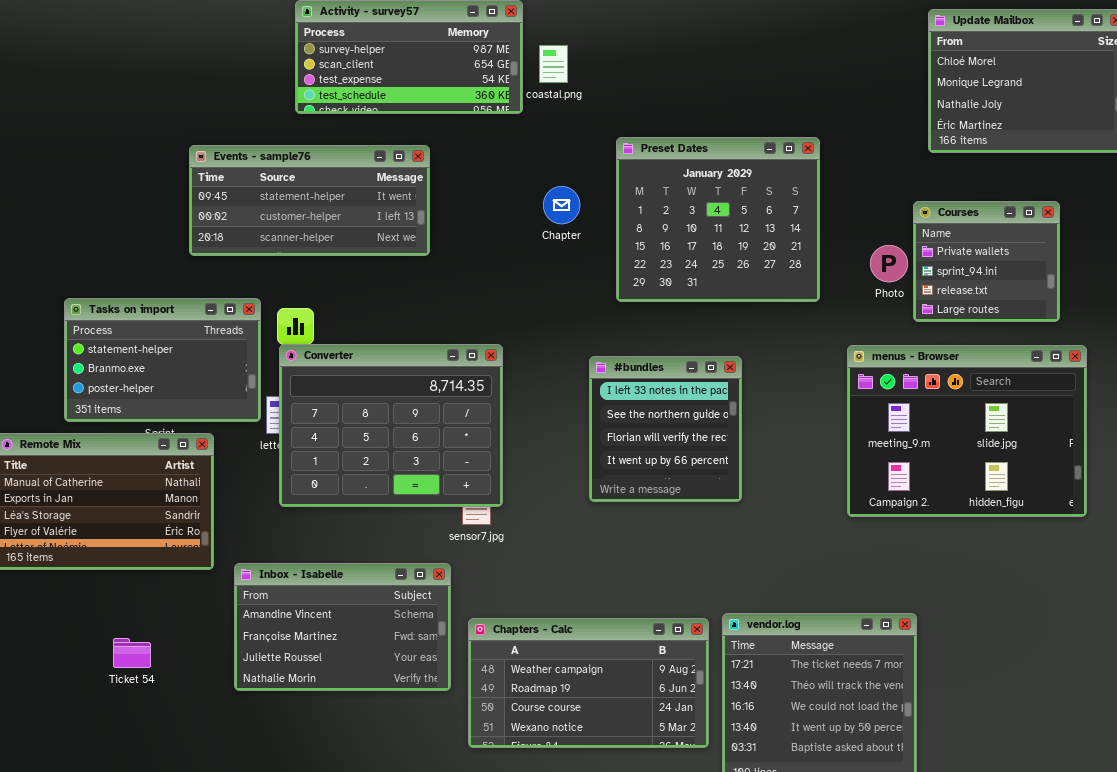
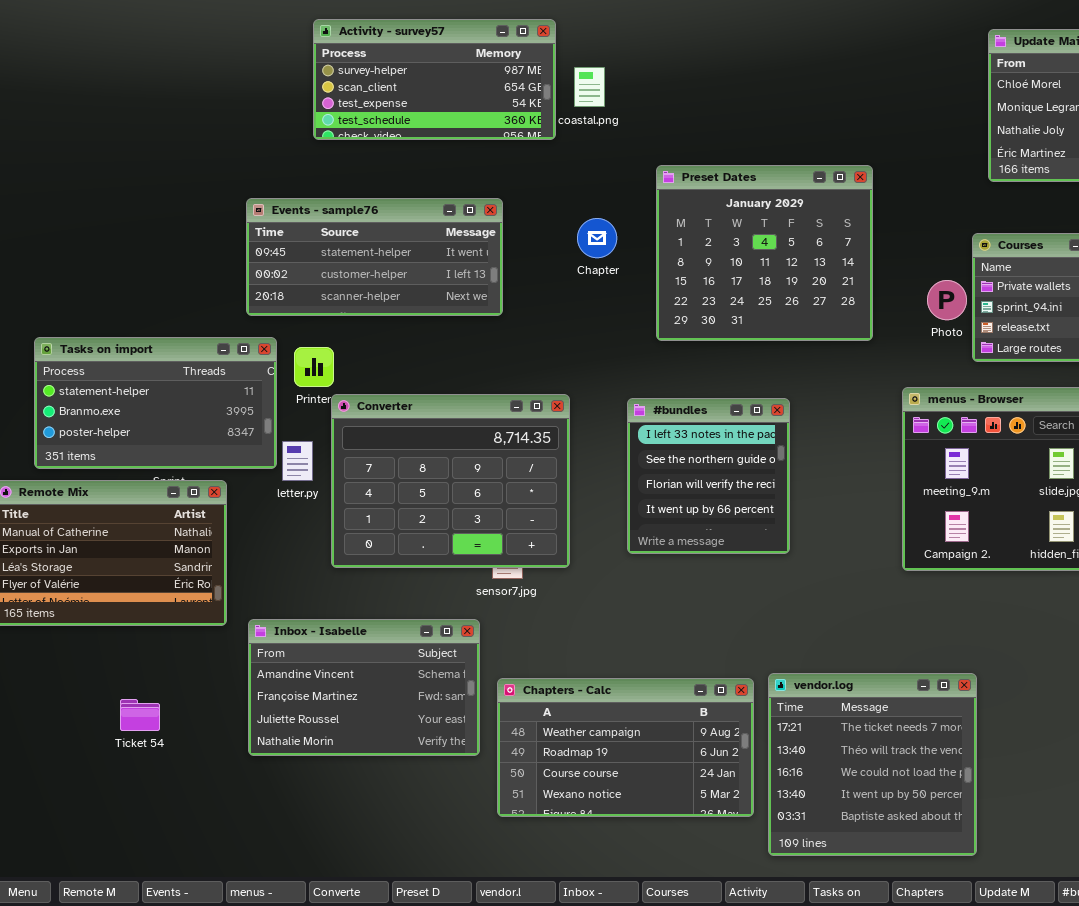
Events - sample76: [189,145,430,256] -> [246,198,503,316], moved
Tasks on import: [64,298,261,422] -> [34,337,277,469], resized
Converter: [279,344,503,507] -> [331,394,570,568], moved

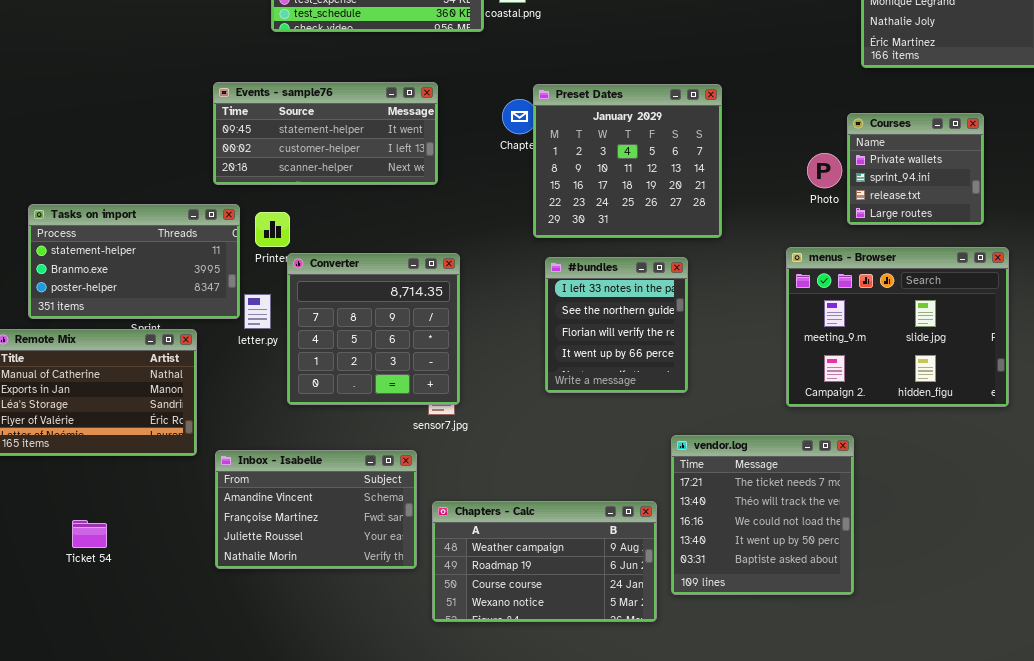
Preset Dates: [656,165,873,341] -> [533,84,722,238], moved
Converter: [331,394,570,568] -> [287,253,460,405], resized
vendor.log: [768,673,977,856] -> [671,435,854,595], moved
Ticket 54: [120,699,160,731] -> [72,520,107,548], moved

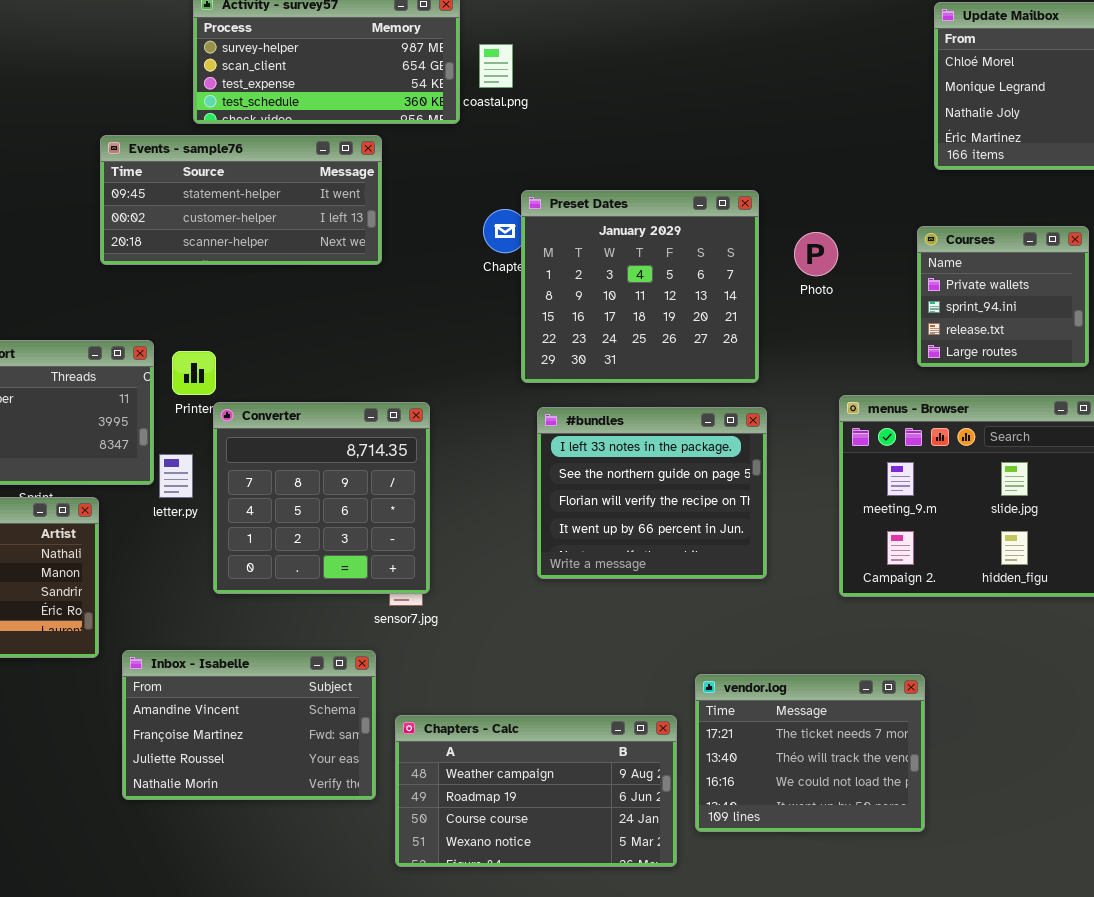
Events - sample76: [213,82,438,185] -> [100,135,382,265], moved
Photo: [807,153,842,188] -> [794,232,838,276], moved
#bundles: [545,257,688,393] -> [537,407,767,579], resized
vendor.log: [671,435,854,595] -> [695,674,925,832], resized

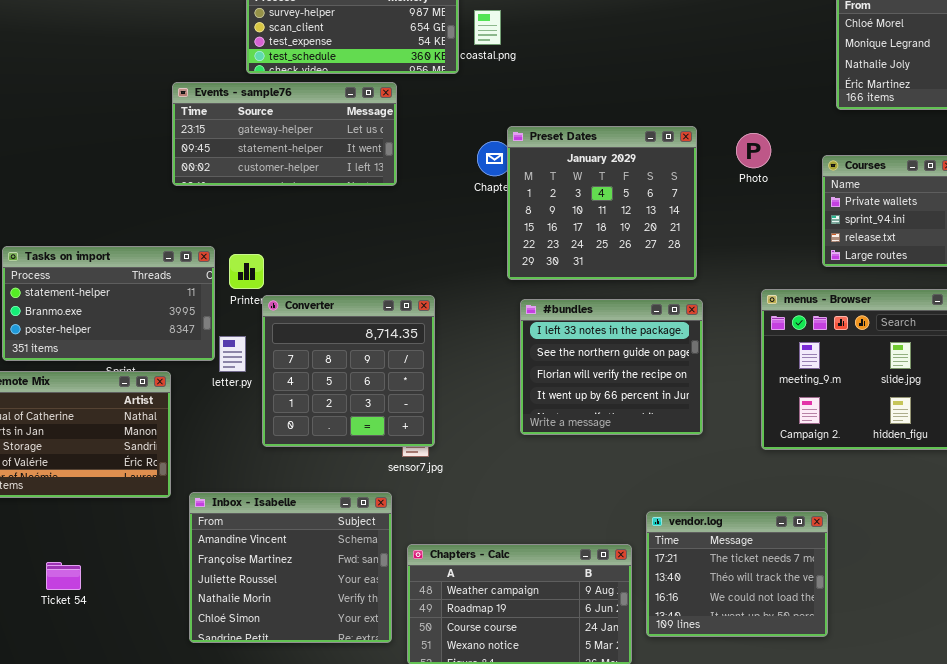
Events - sample76: [100,135,382,265] -> [172,82,397,186], scrolled up 1 row
Photo: [794,232,838,276] -> [736,133,771,168], moved
Inbox - Isabelle: [122,650,376,800] -> [189,492,392,643], resized

